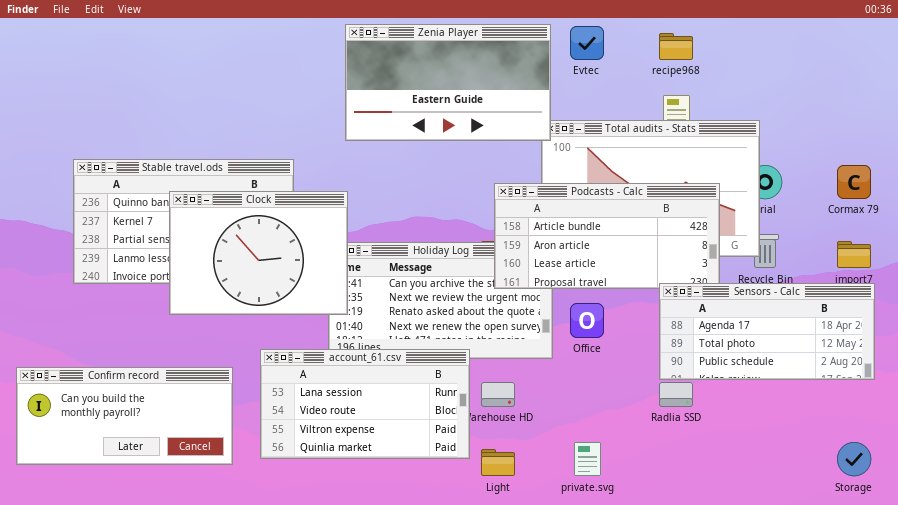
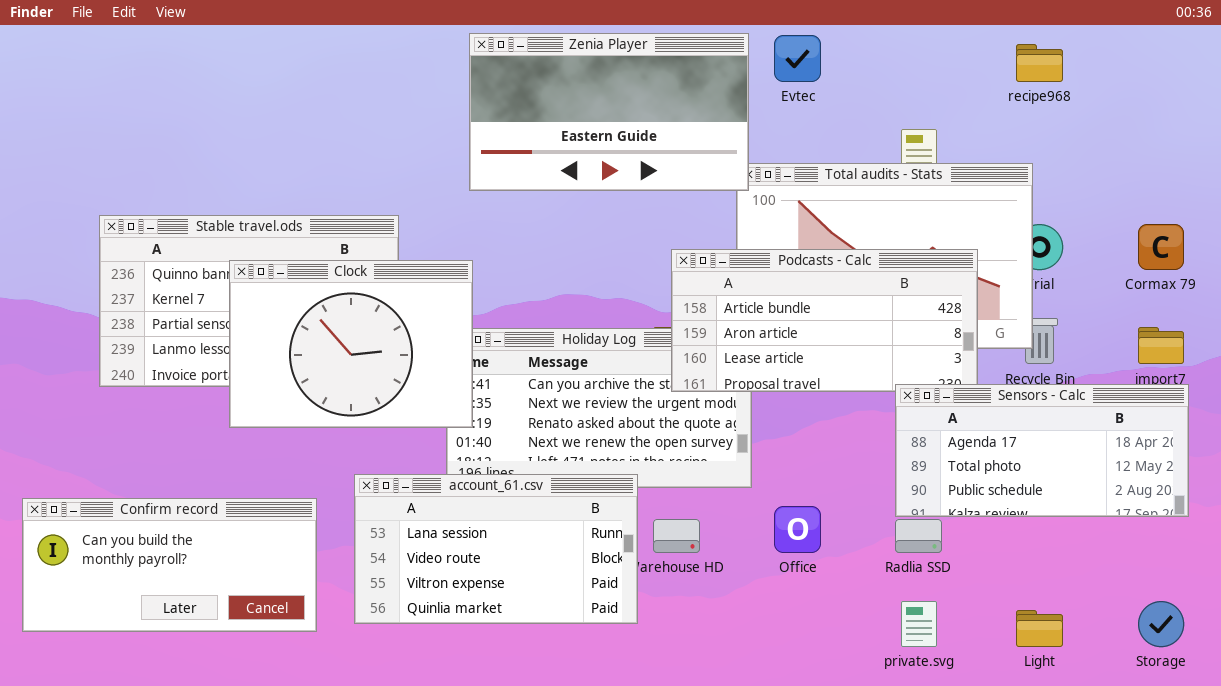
recipe968: [659,33,693,60] -> [1016,44,1063,82], moved
Office: [570,303,604,338] -> [774,506,821,553], moved
private.svg: [574,442,601,476] -> [901,601,937,647], moved
Light: [481,449,515,476] -> [1016,610,1063,647], moved

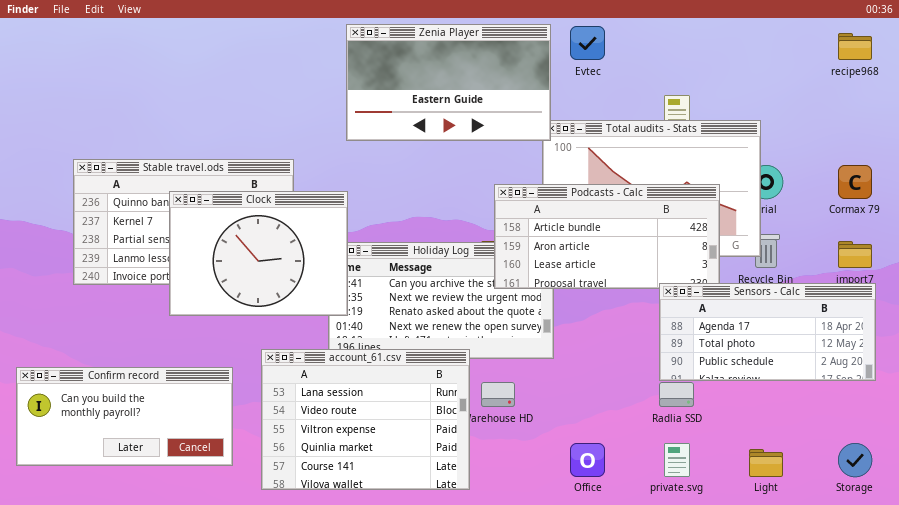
recipe968: [1016,44,1063,82] -> [838,33,872,60], moved
account_61.csv: [354,474,638,624] -> [261,349,470,490], resized
Office: [774,506,821,553] -> [570,443,605,477], moved

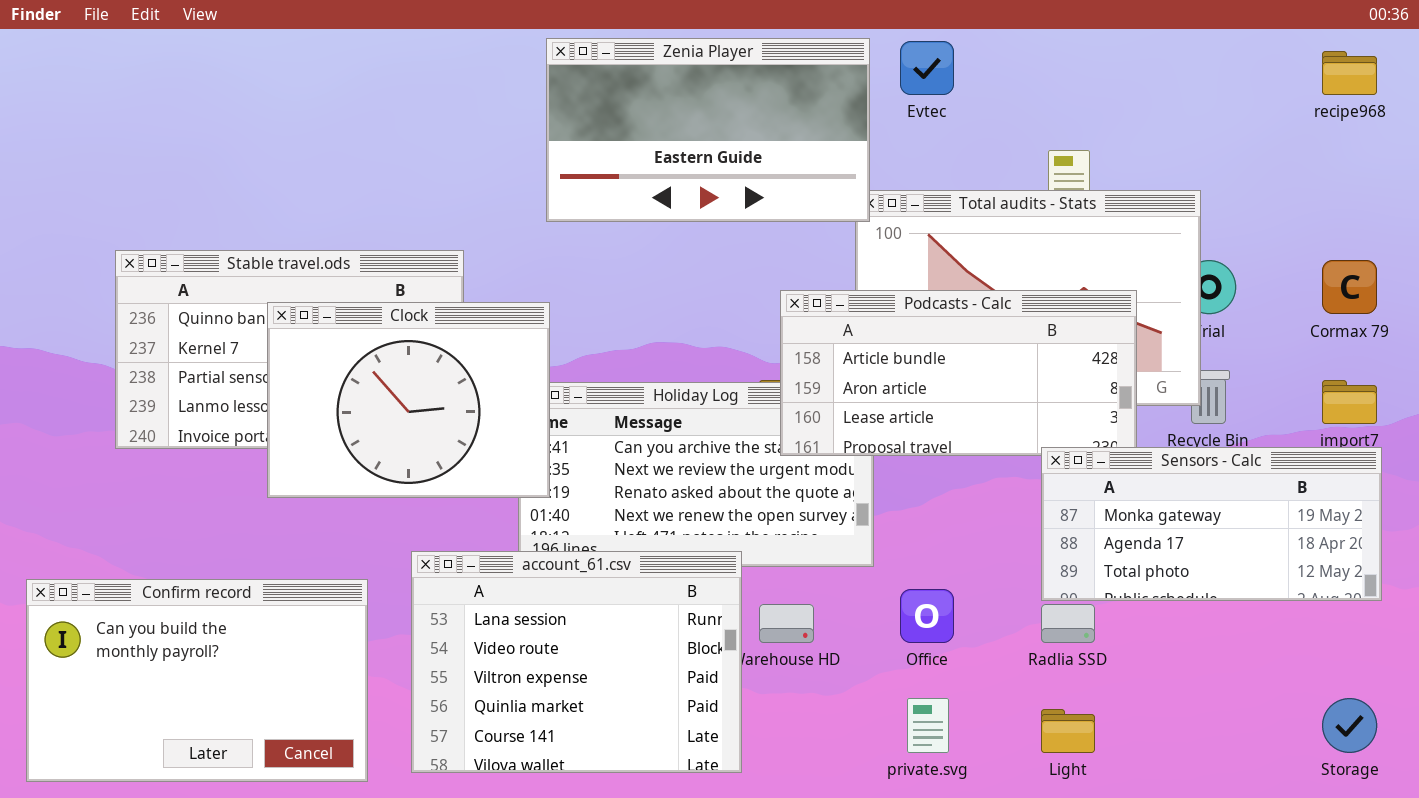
Sensors - Calc: [659,283,876,381] -> [1041,447,1382,601], scrolled up 1 row
Confirm record: [16,367,233,466] -> [26,579,368,782], resized
Office: [570,443,605,477] -> [900,589,954,643], moved
private.svg: [664,443,690,477] -> [907,698,949,753], moved
Light: [749,449,783,477] -> [1041,709,1095,753], moved

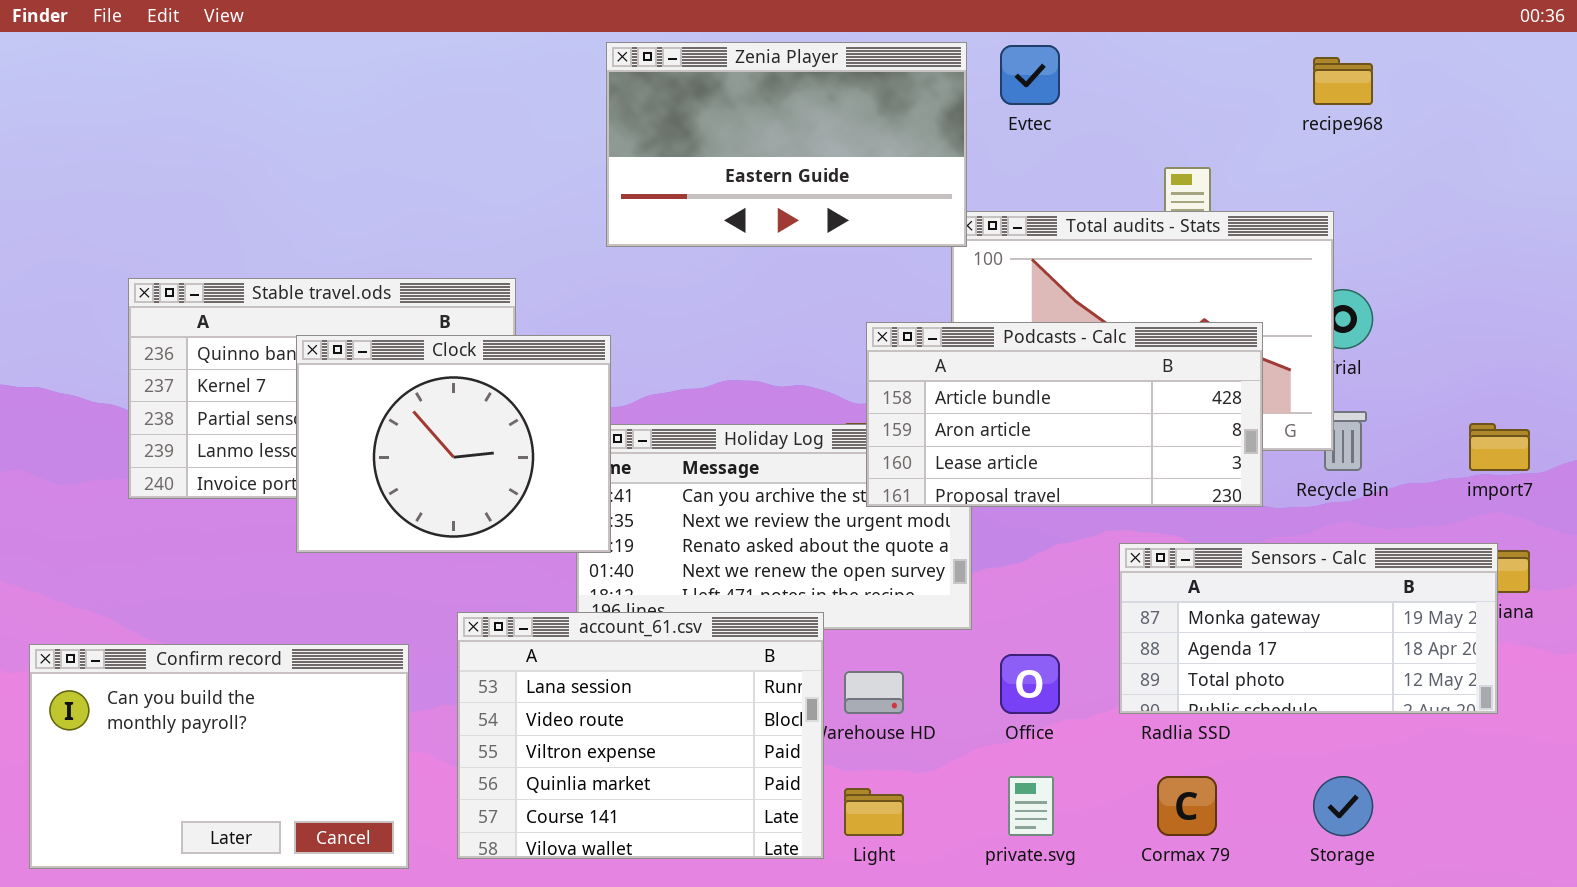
recipe968: [1322,51,1377,95] -> [1313,57,1373,105], moved
Cormax 79: [1322,260,1377,314] -> [1157,776,1217,836], moved
Sensors - Calc: [1041,447,1382,601] -> [1119,543,1498,714], moved
Storage: [1322,698,1377,753] -> [1313,776,1373,836], moved
Light: [1041,709,1095,753] -> [844,788,904,836], moved

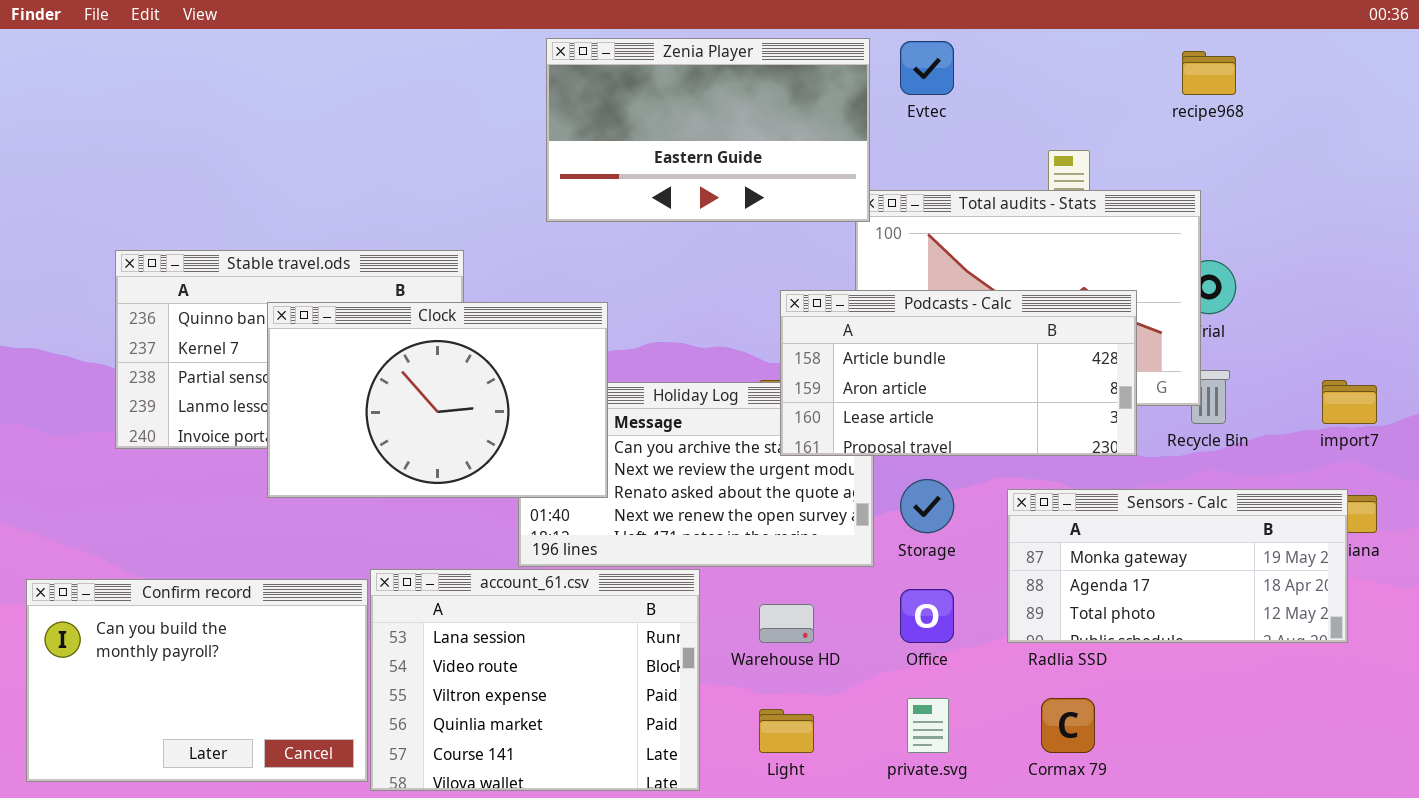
Clock: [296,335,611,553] -> [267,302,608,498], resized
account_61.csv: [457,612,824,859] -> [370,569,700,791], moved
Storage: [1313,776,1373,836] -> [900,479,954,533], moved

